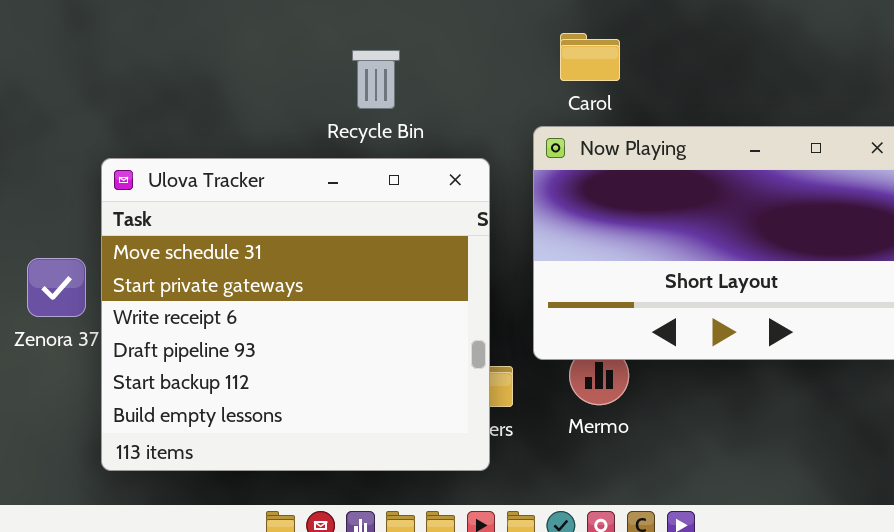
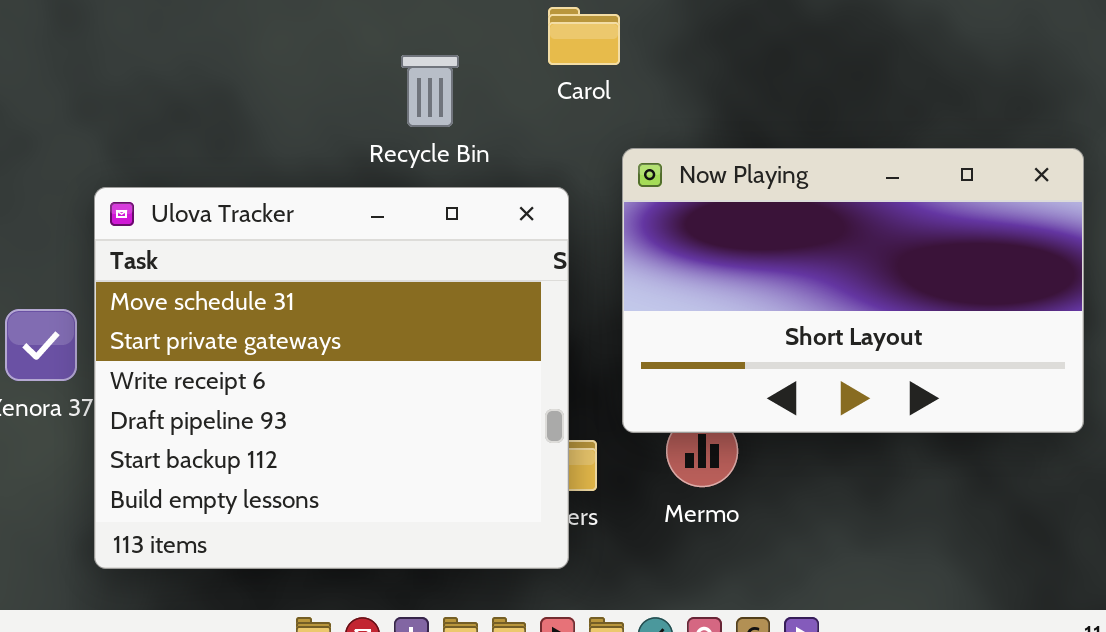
Carol: [560,33,620,81] -> [548,7,620,65], moved

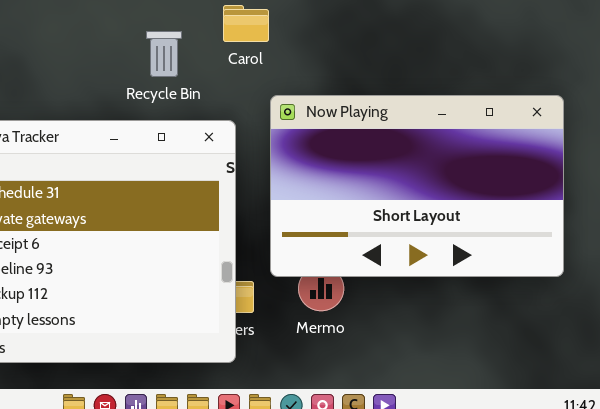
Recycle Bin: [401,55,459,127] -> [146,31,182,77], moved

